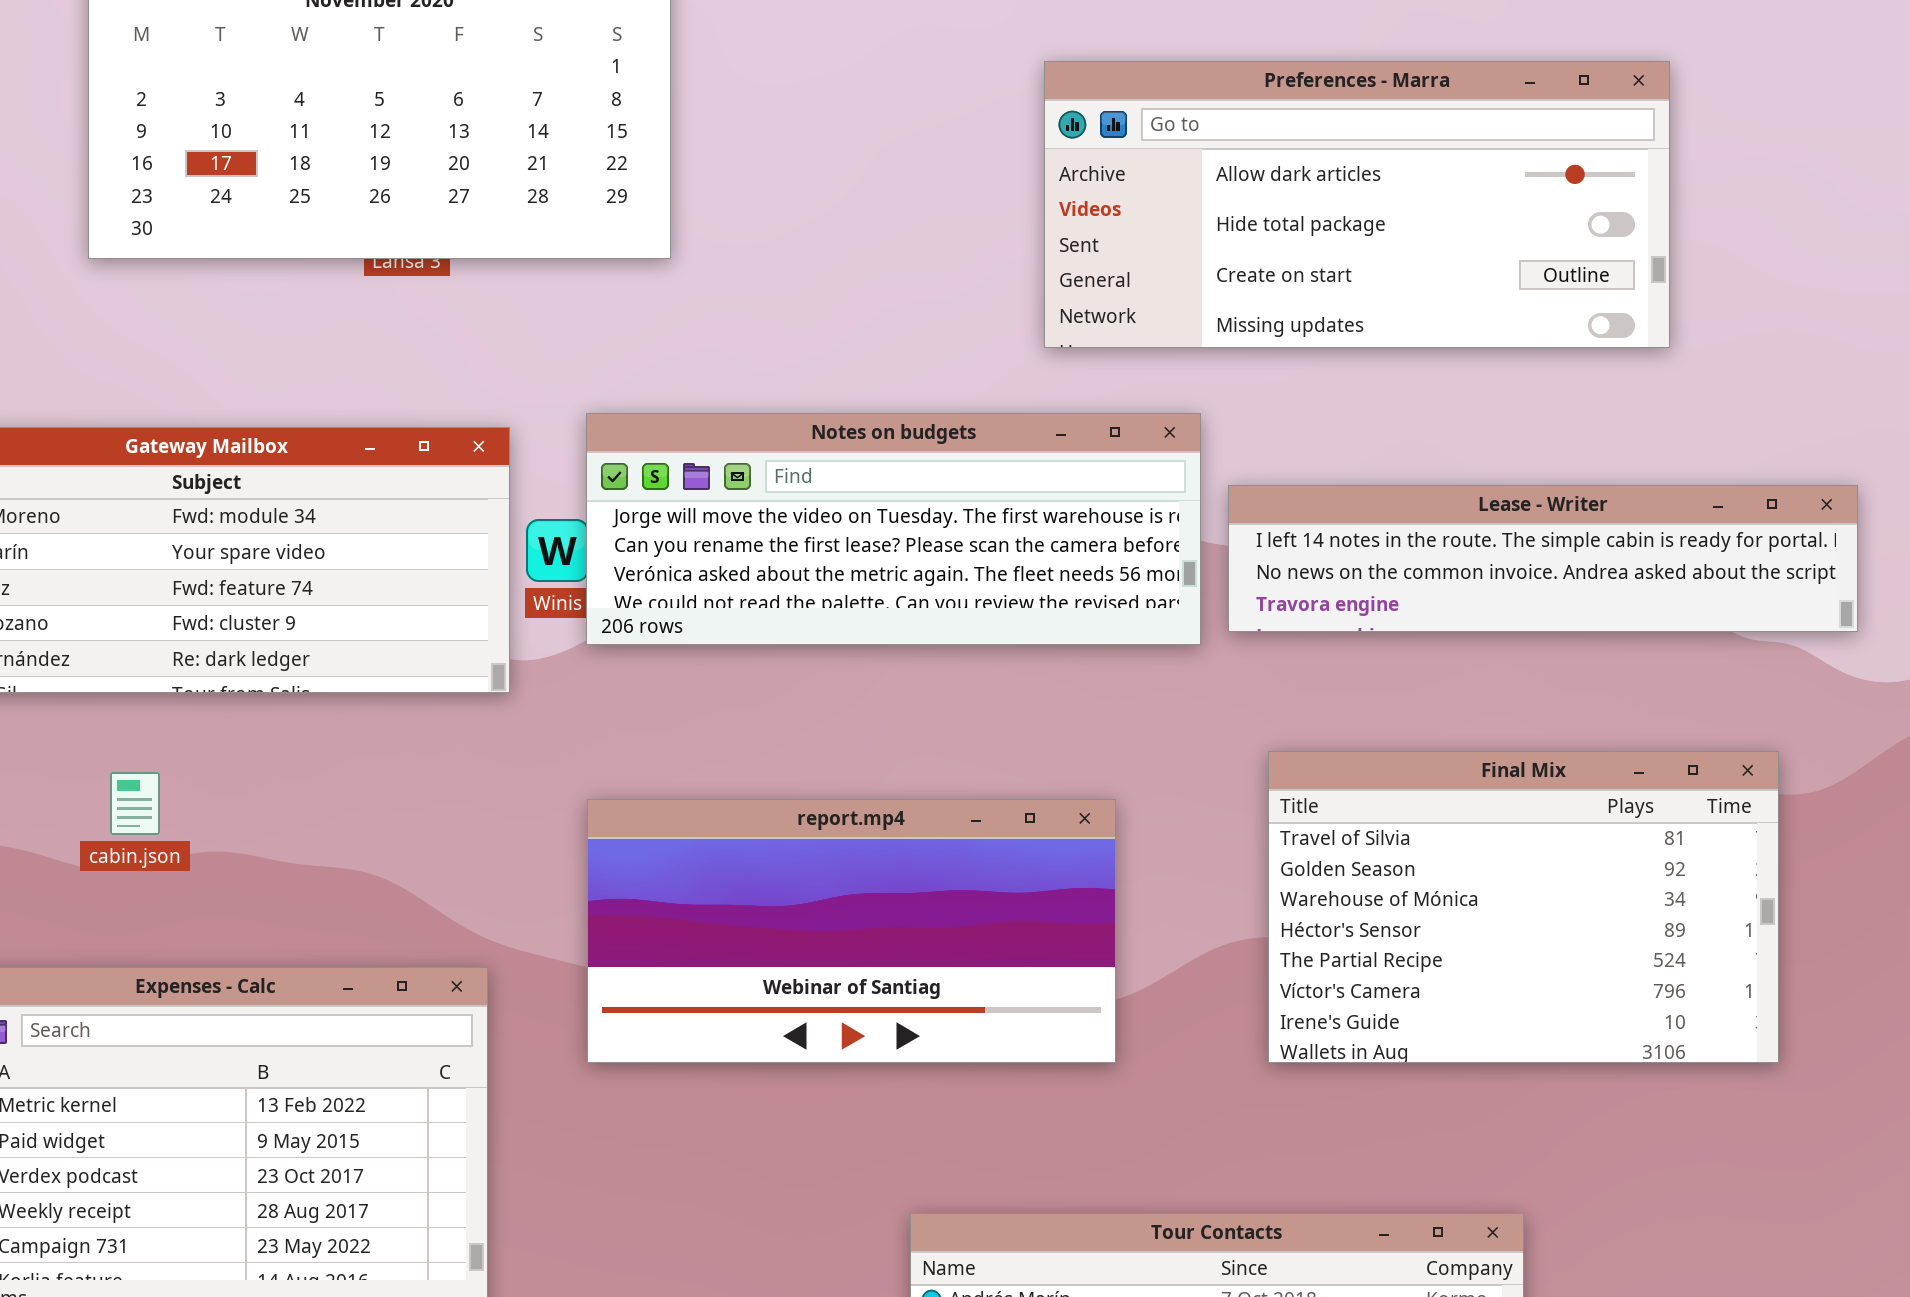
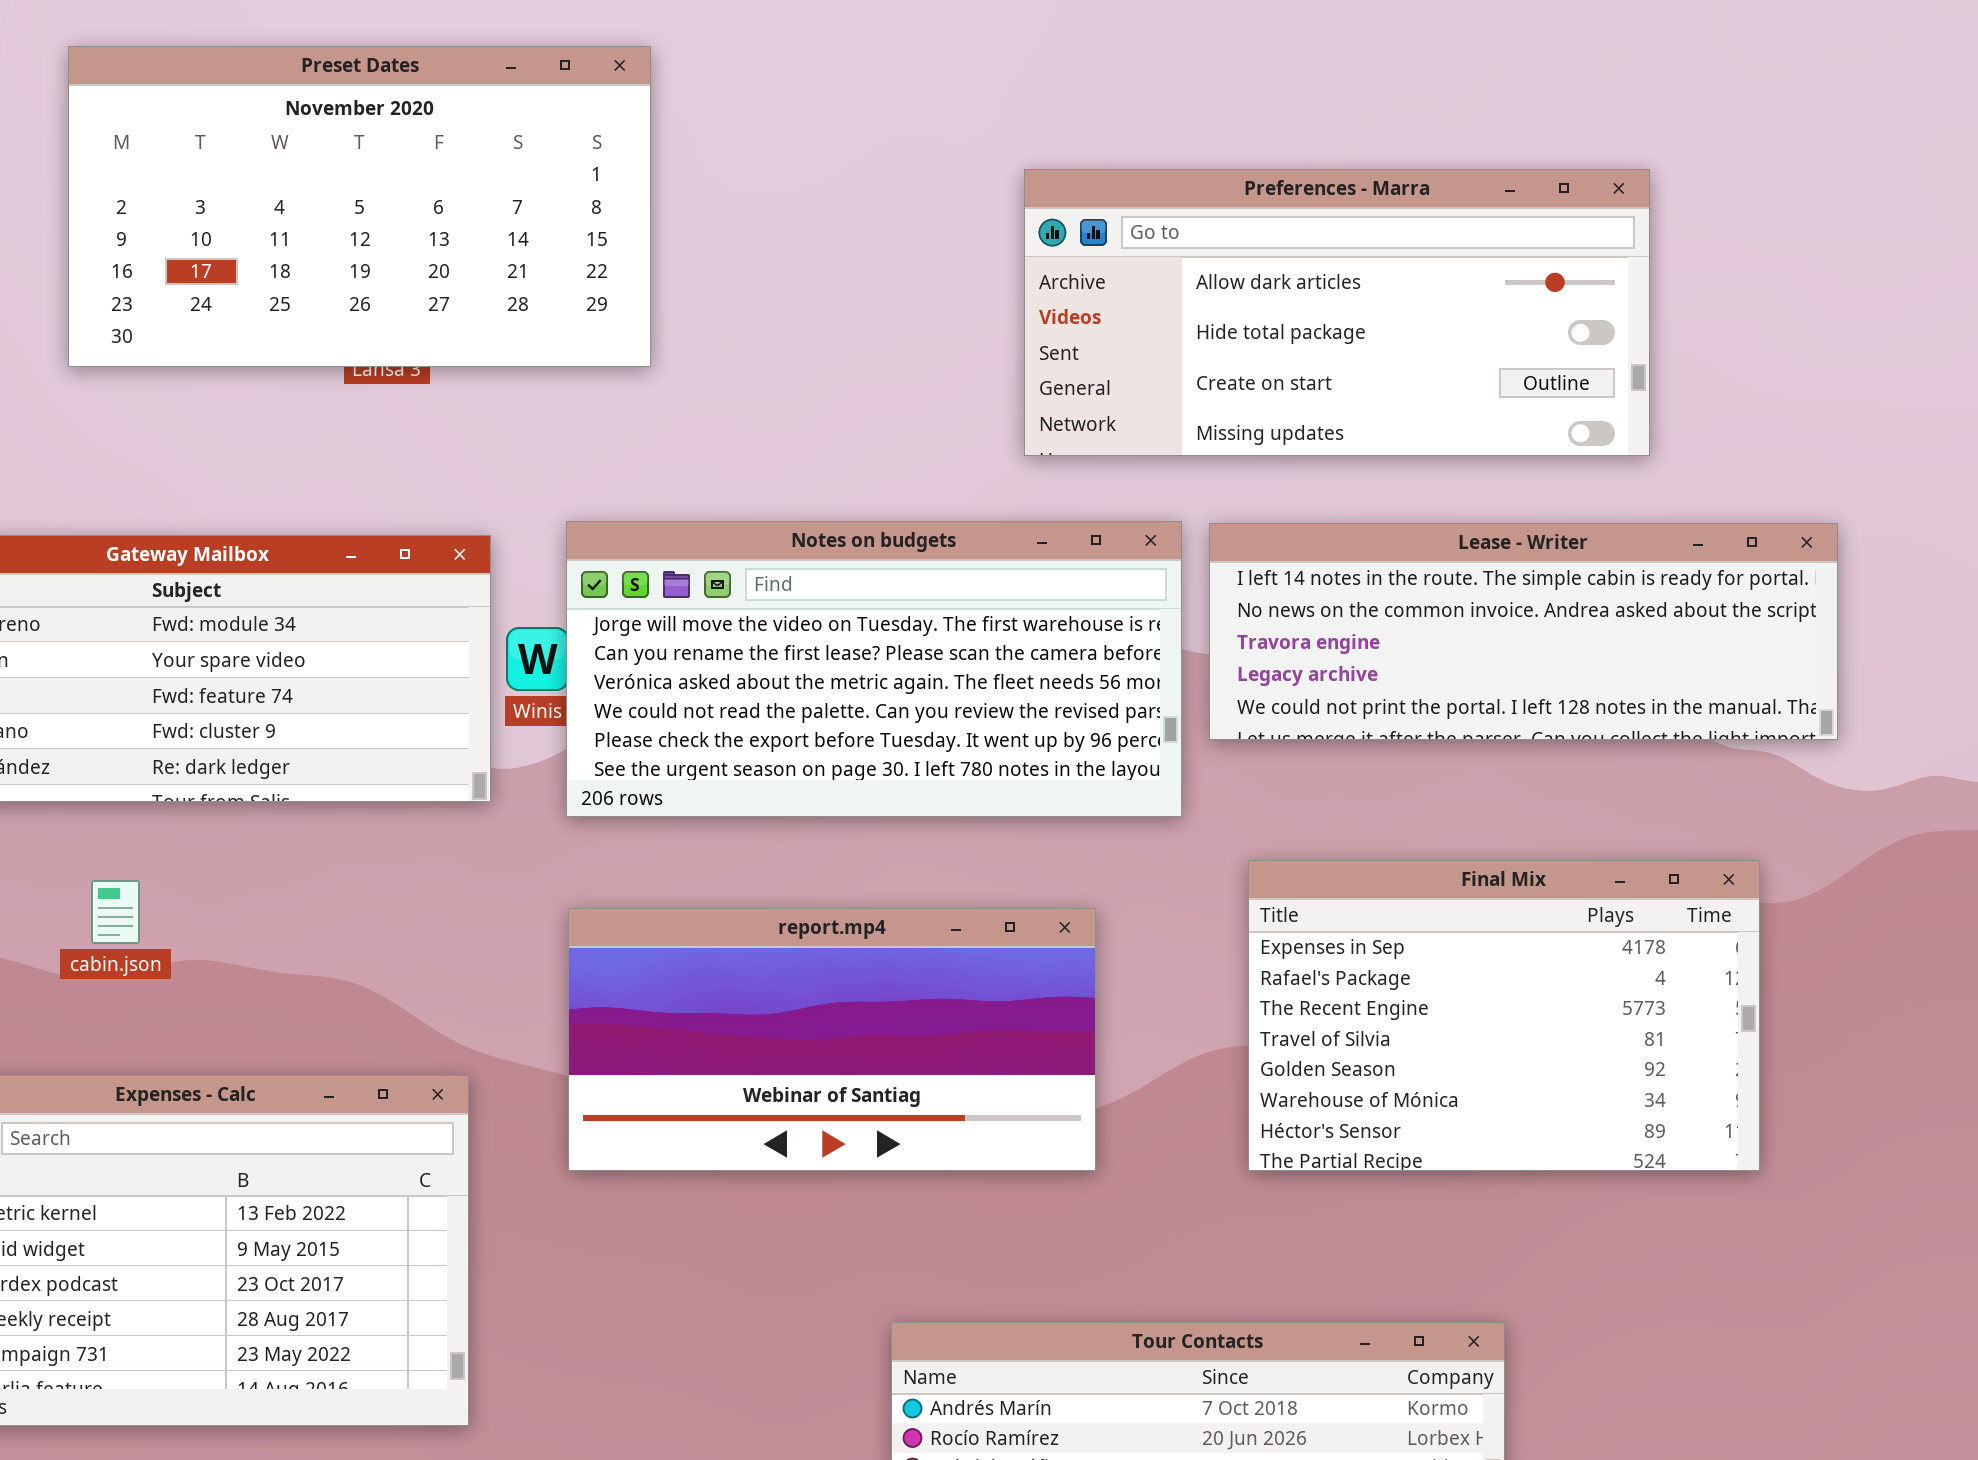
Notes on budgets: [586,413,1201,645] -> [566,521,1182,817], resized
Lease - Writer: [1228,485,1858,632] -> [1209,523,1838,740], resized
Final Mix: [1268,751,1779,1063] -> [1248,860,1760,1171], scrolled up 3 rows

